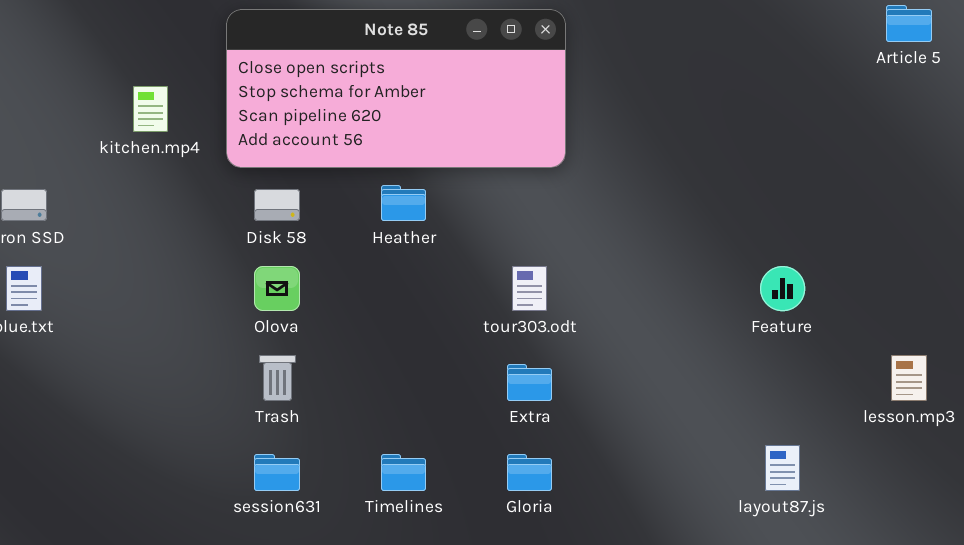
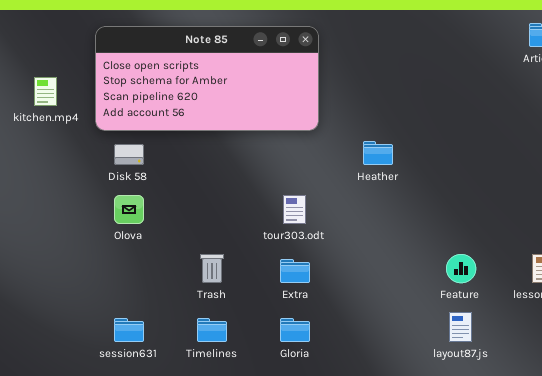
Heather: [381,185,426,221] -> [363,141,393,165], moved
Feature: [760,266,805,311] -> [446,254,476,283], moved
Trash: [259,355,296,401] -> [200,254,224,283], moved

